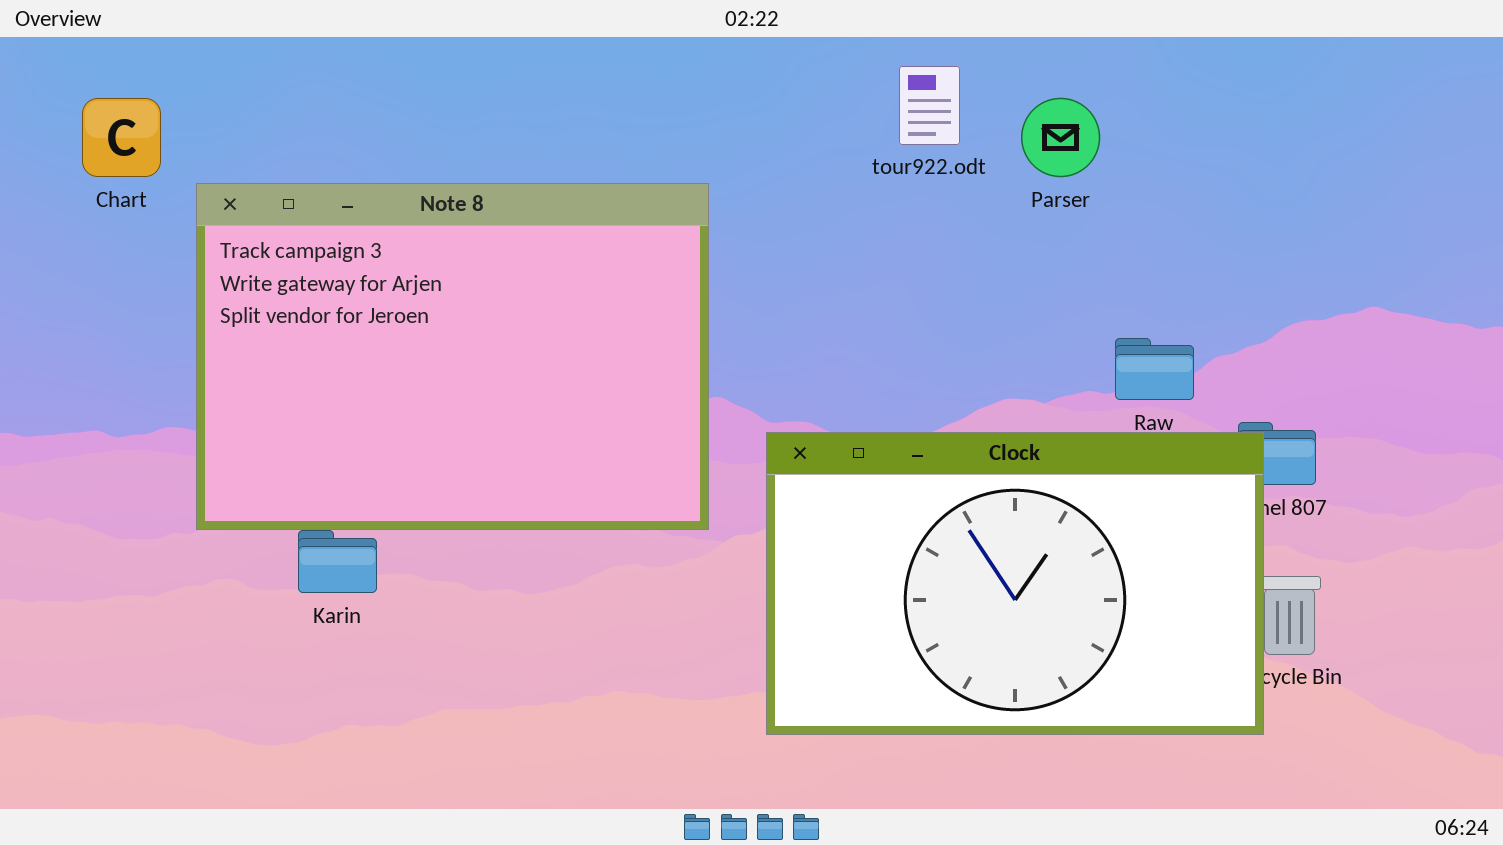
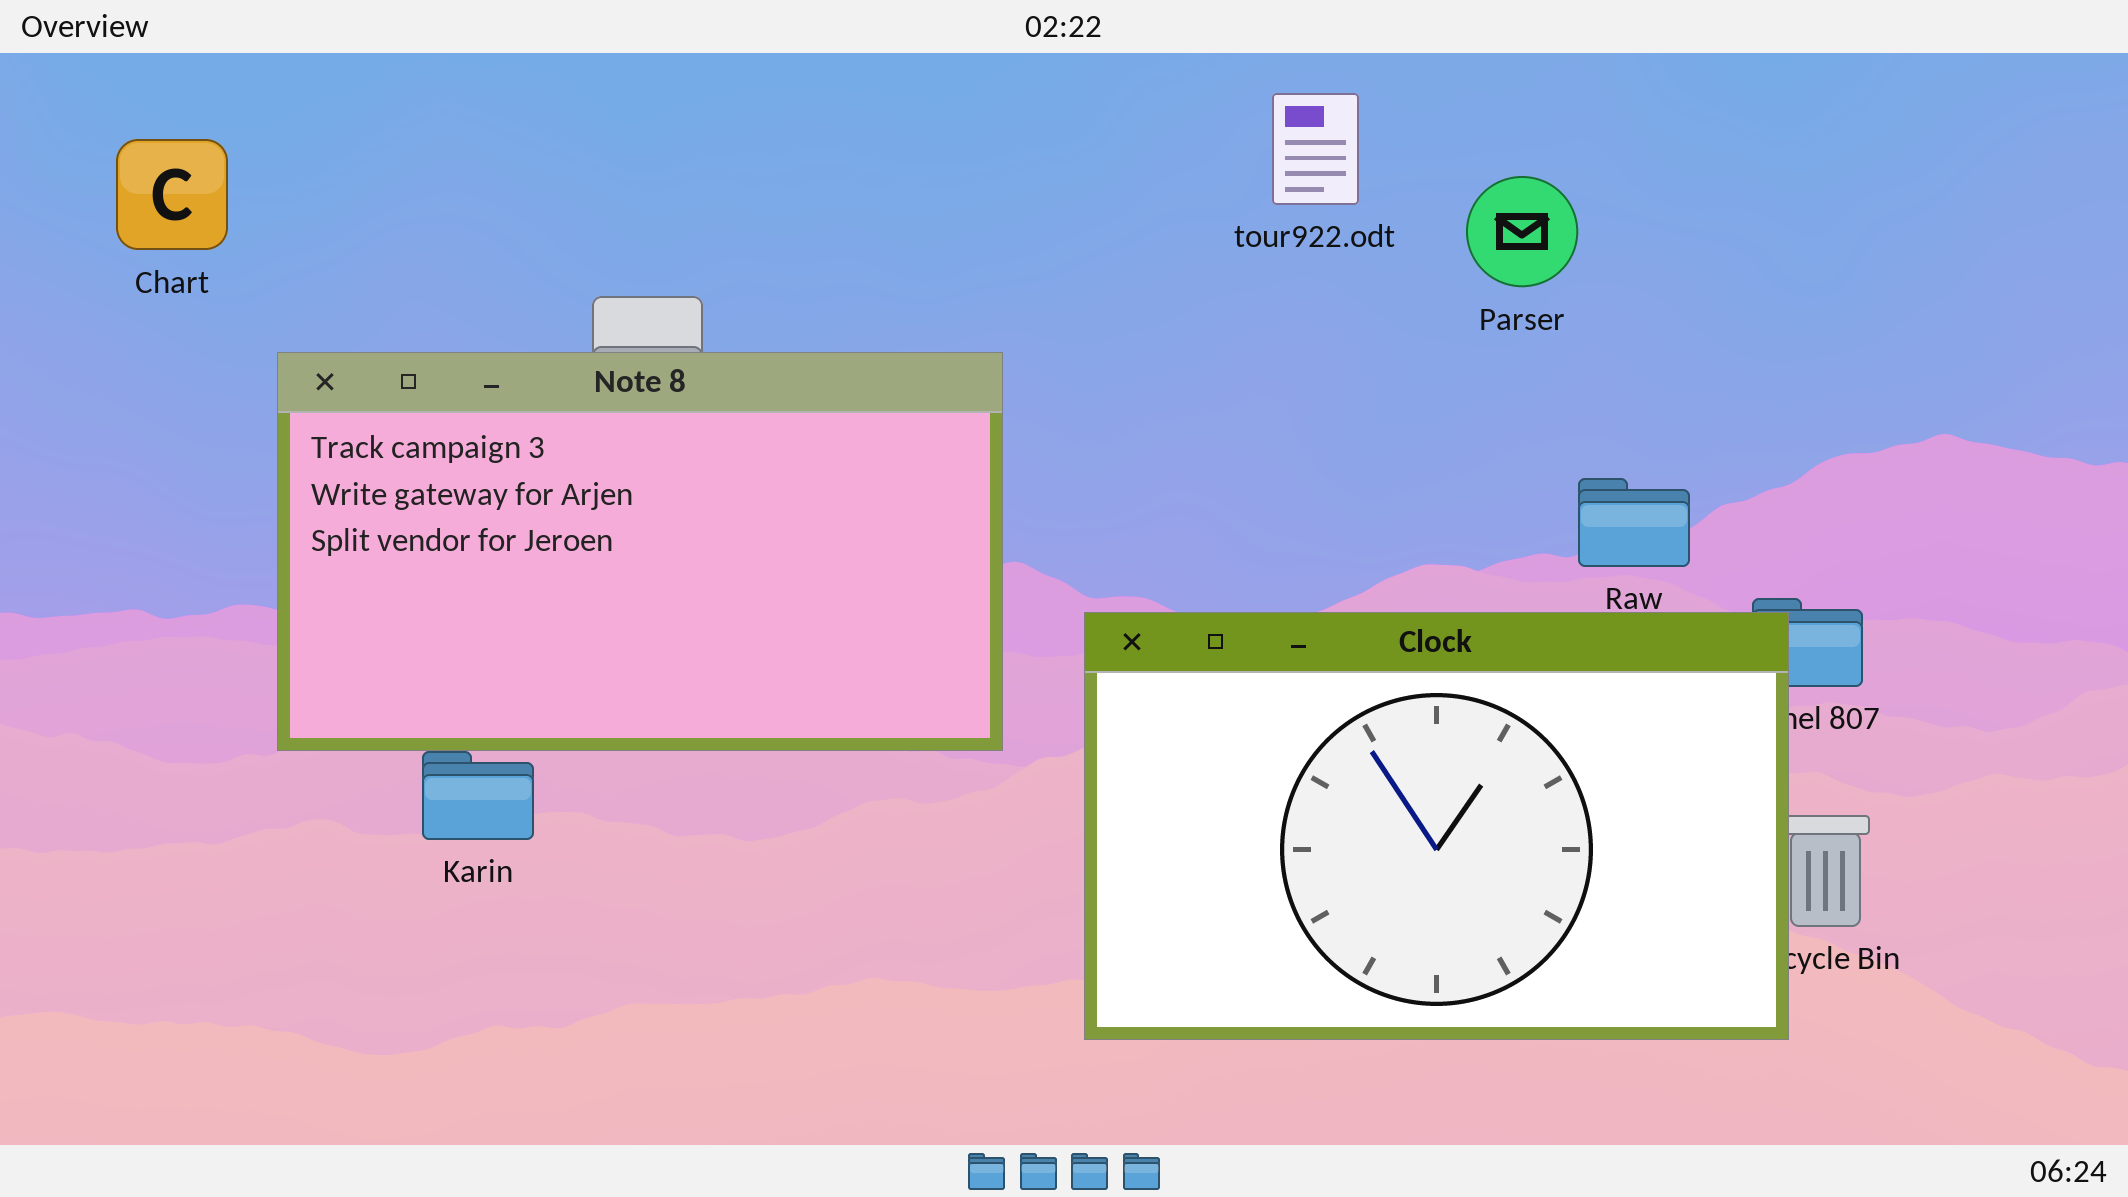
Parser: [1021,98,1100,177] -> [1466,176,1578,287], moved
Note 8: [196,183,709,530] -> [277,352,1003,751], resized

